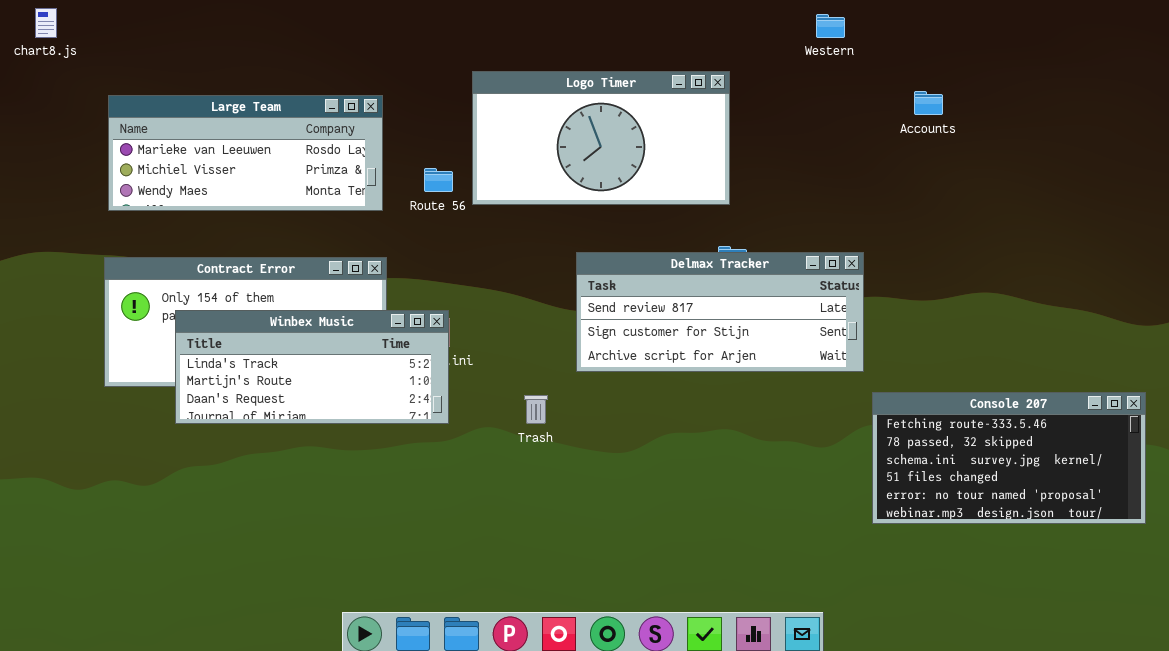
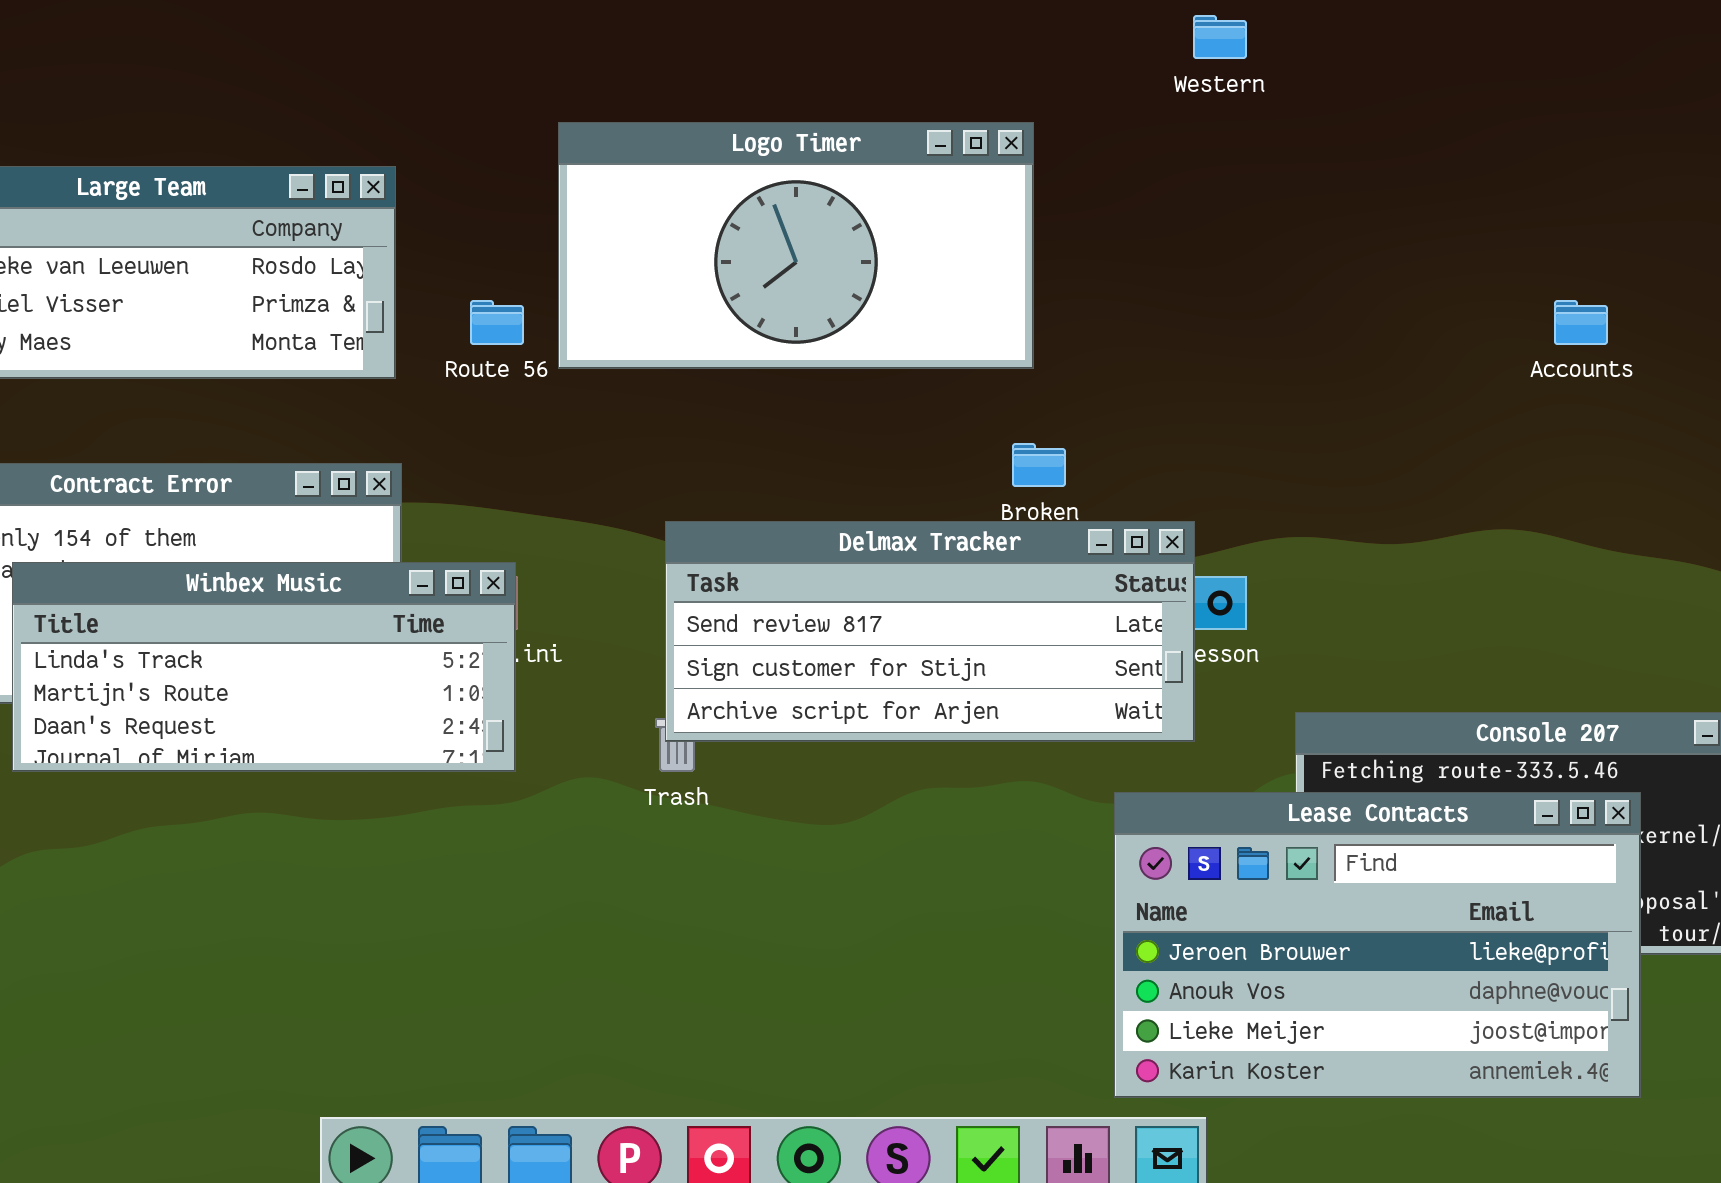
Accounts: [914,91,943,115] -> [1554,300,1608,345], moved
Delmax Tracker: [576,252,864,372] -> [665,521,1195,742], moved
Lease Contacts: none -> [1114,792,1641,1098], opened

